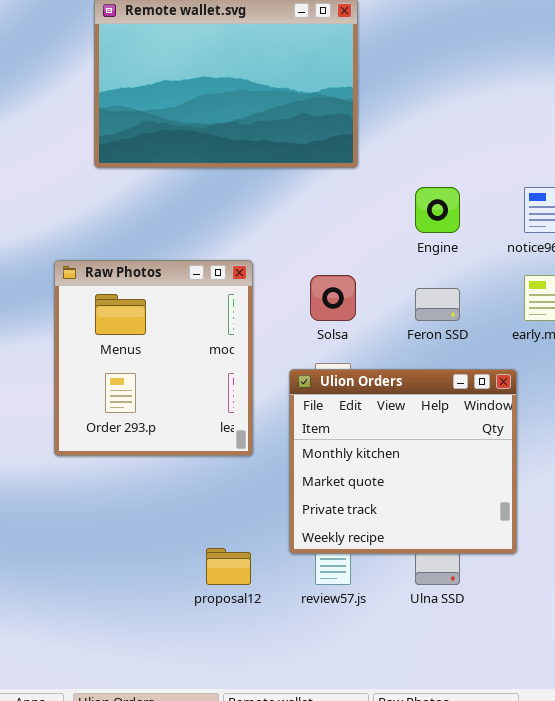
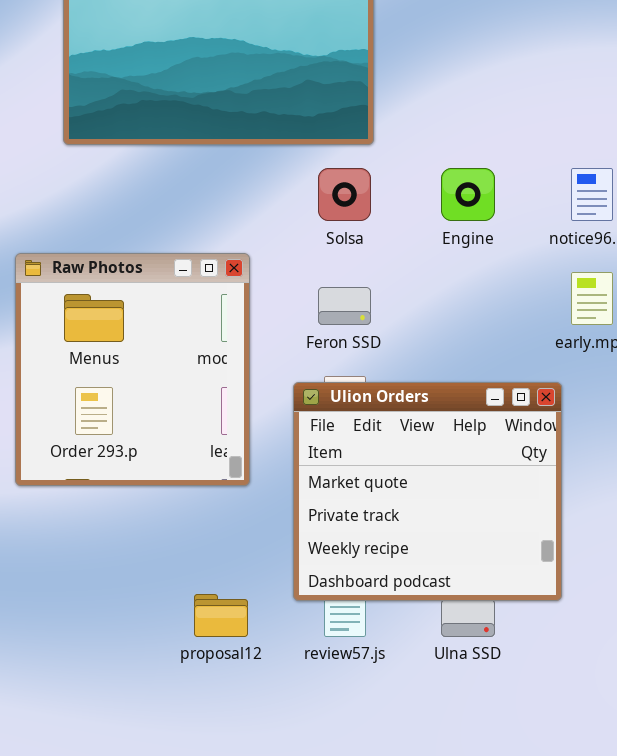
Solsa: [310,275,356,321] -> [318,168,371,221], moved
Feron SSD: [415,288,460,321] -> [318,287,371,325], moved
Ulion Orders: [289,369,517,554] -> [293,382,562,601], scrolled down 1 row

